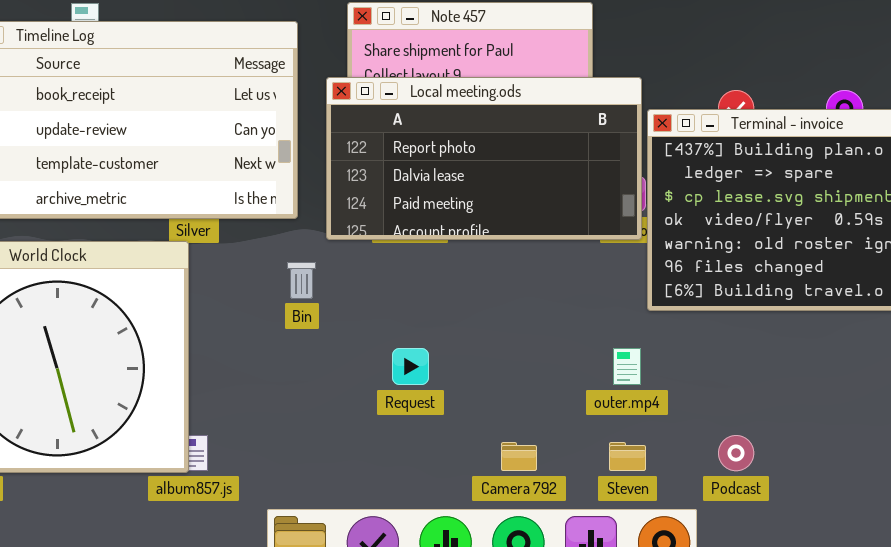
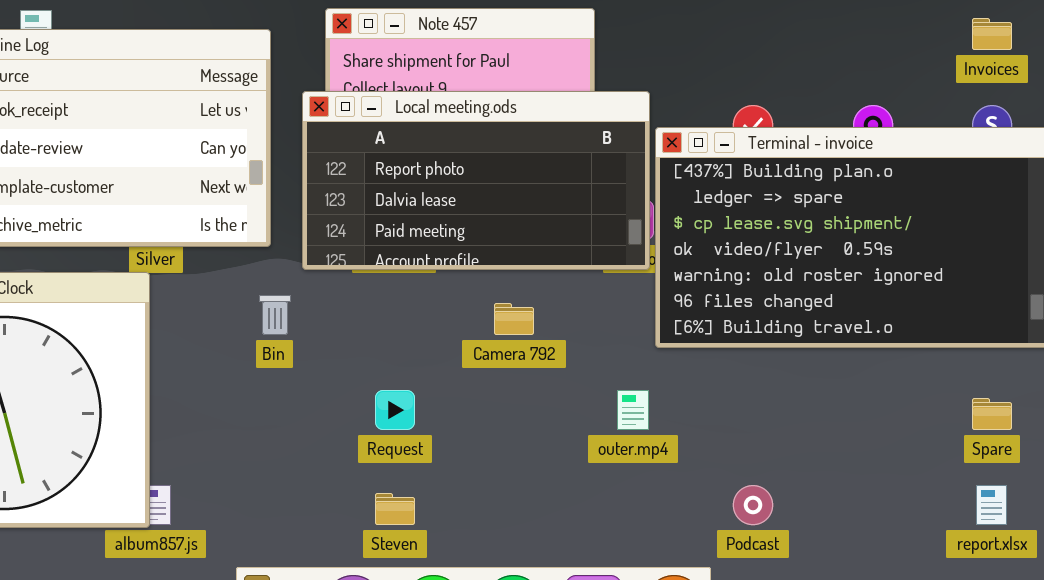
Camera 792: [501,442,537,471] -> [494,303,534,335], moved
Steven: [609,442,646,471] -> [375,493,415,525], moved

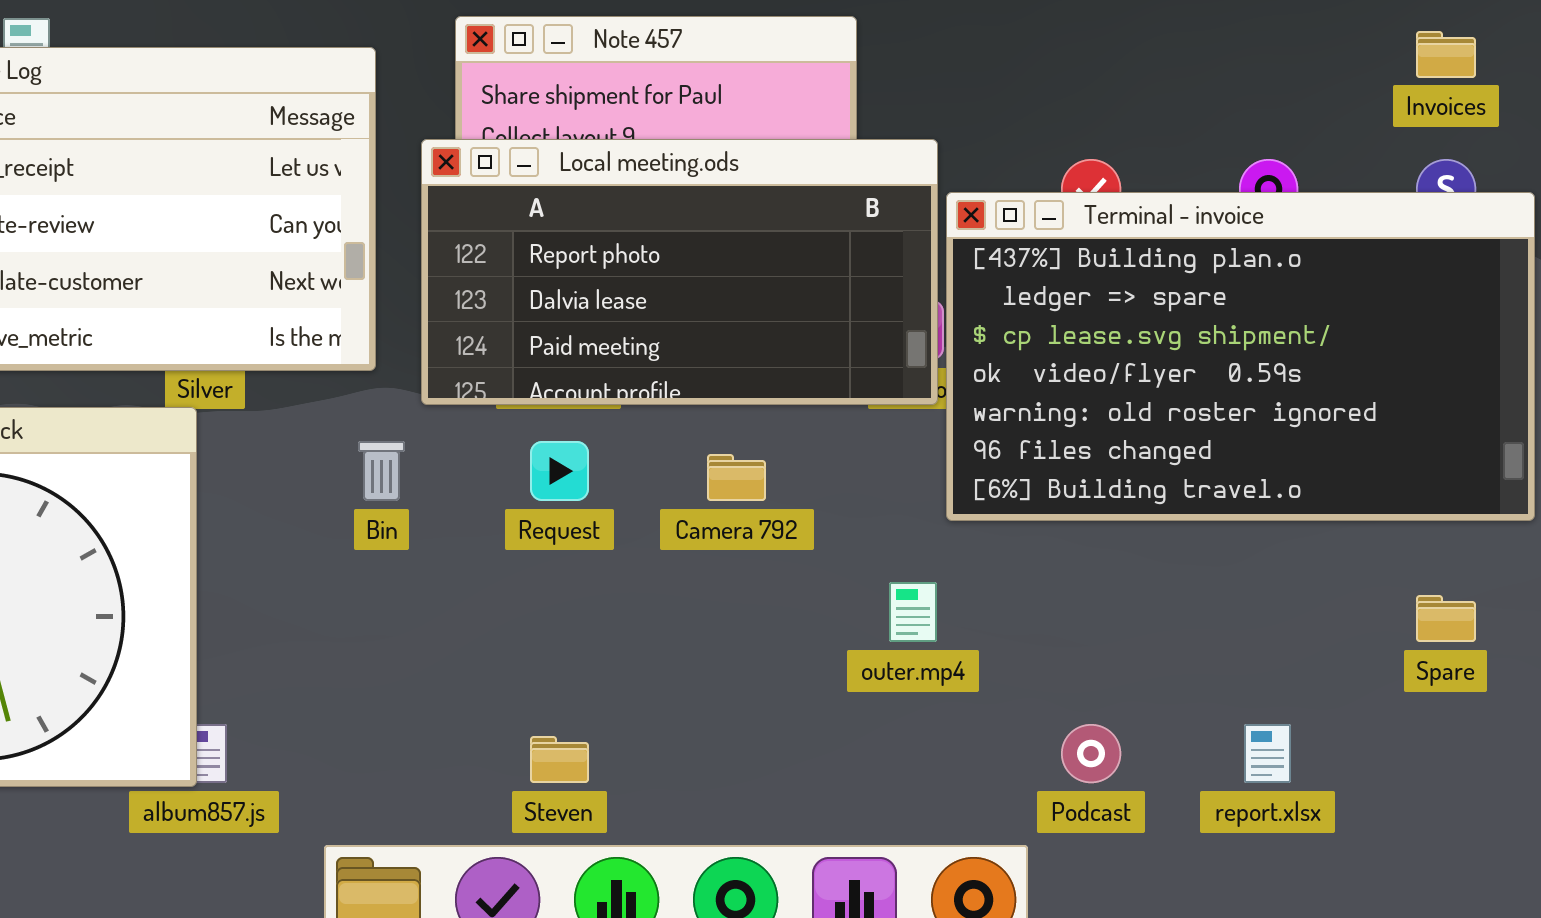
Request: [375,390,415,430] -> [530,441,589,501], moved
report.xlsx: [976,485,1007,525] -> [1244,724,1291,783], moved

